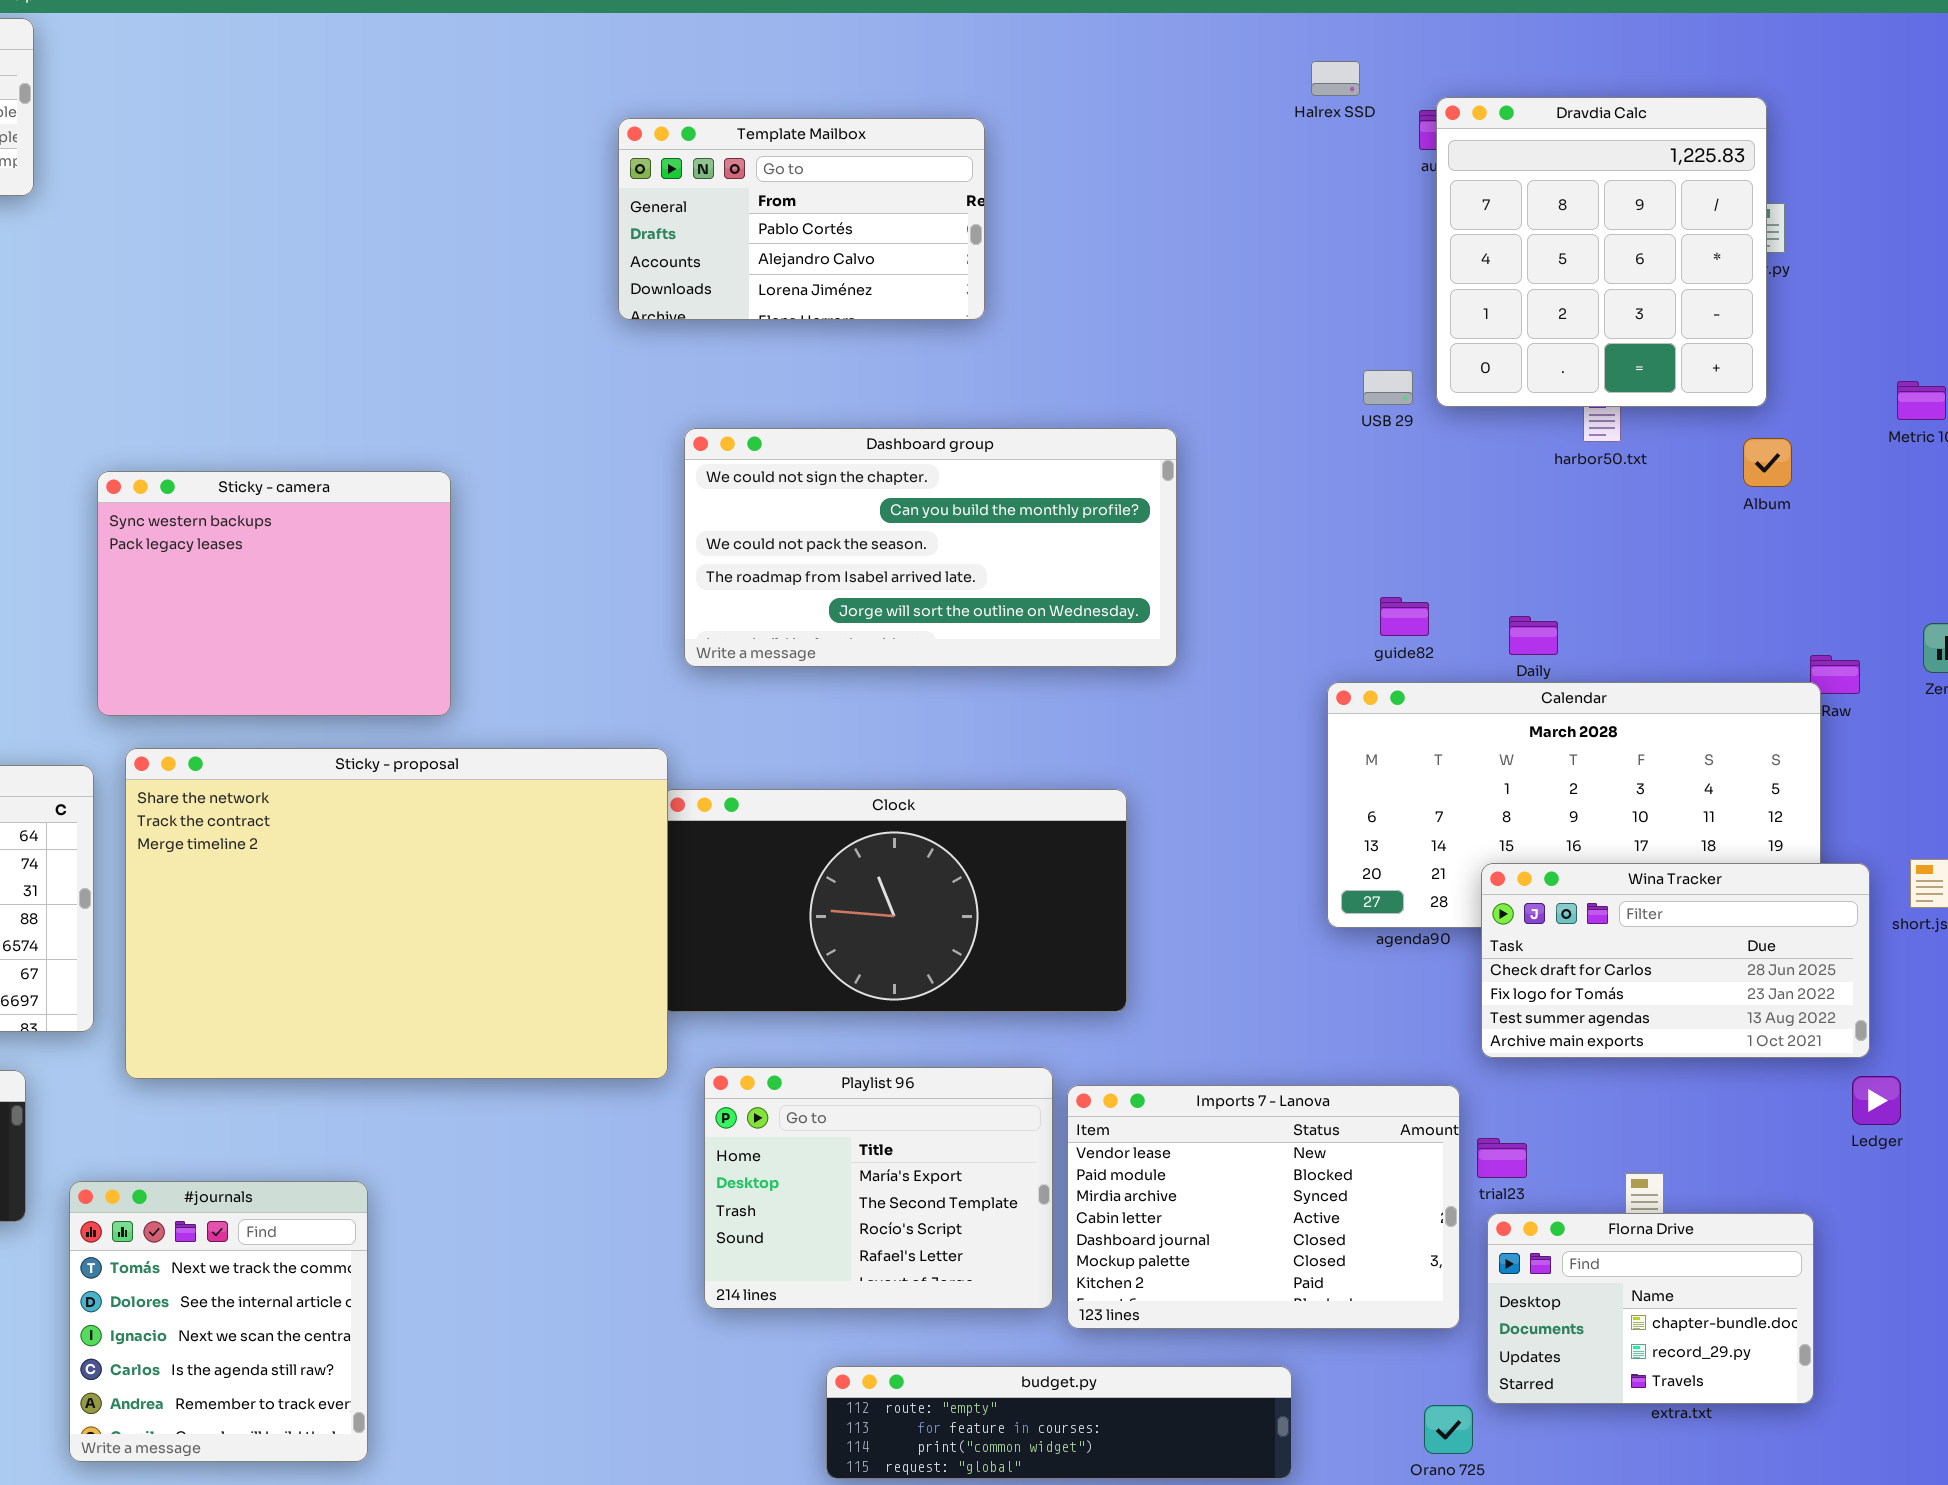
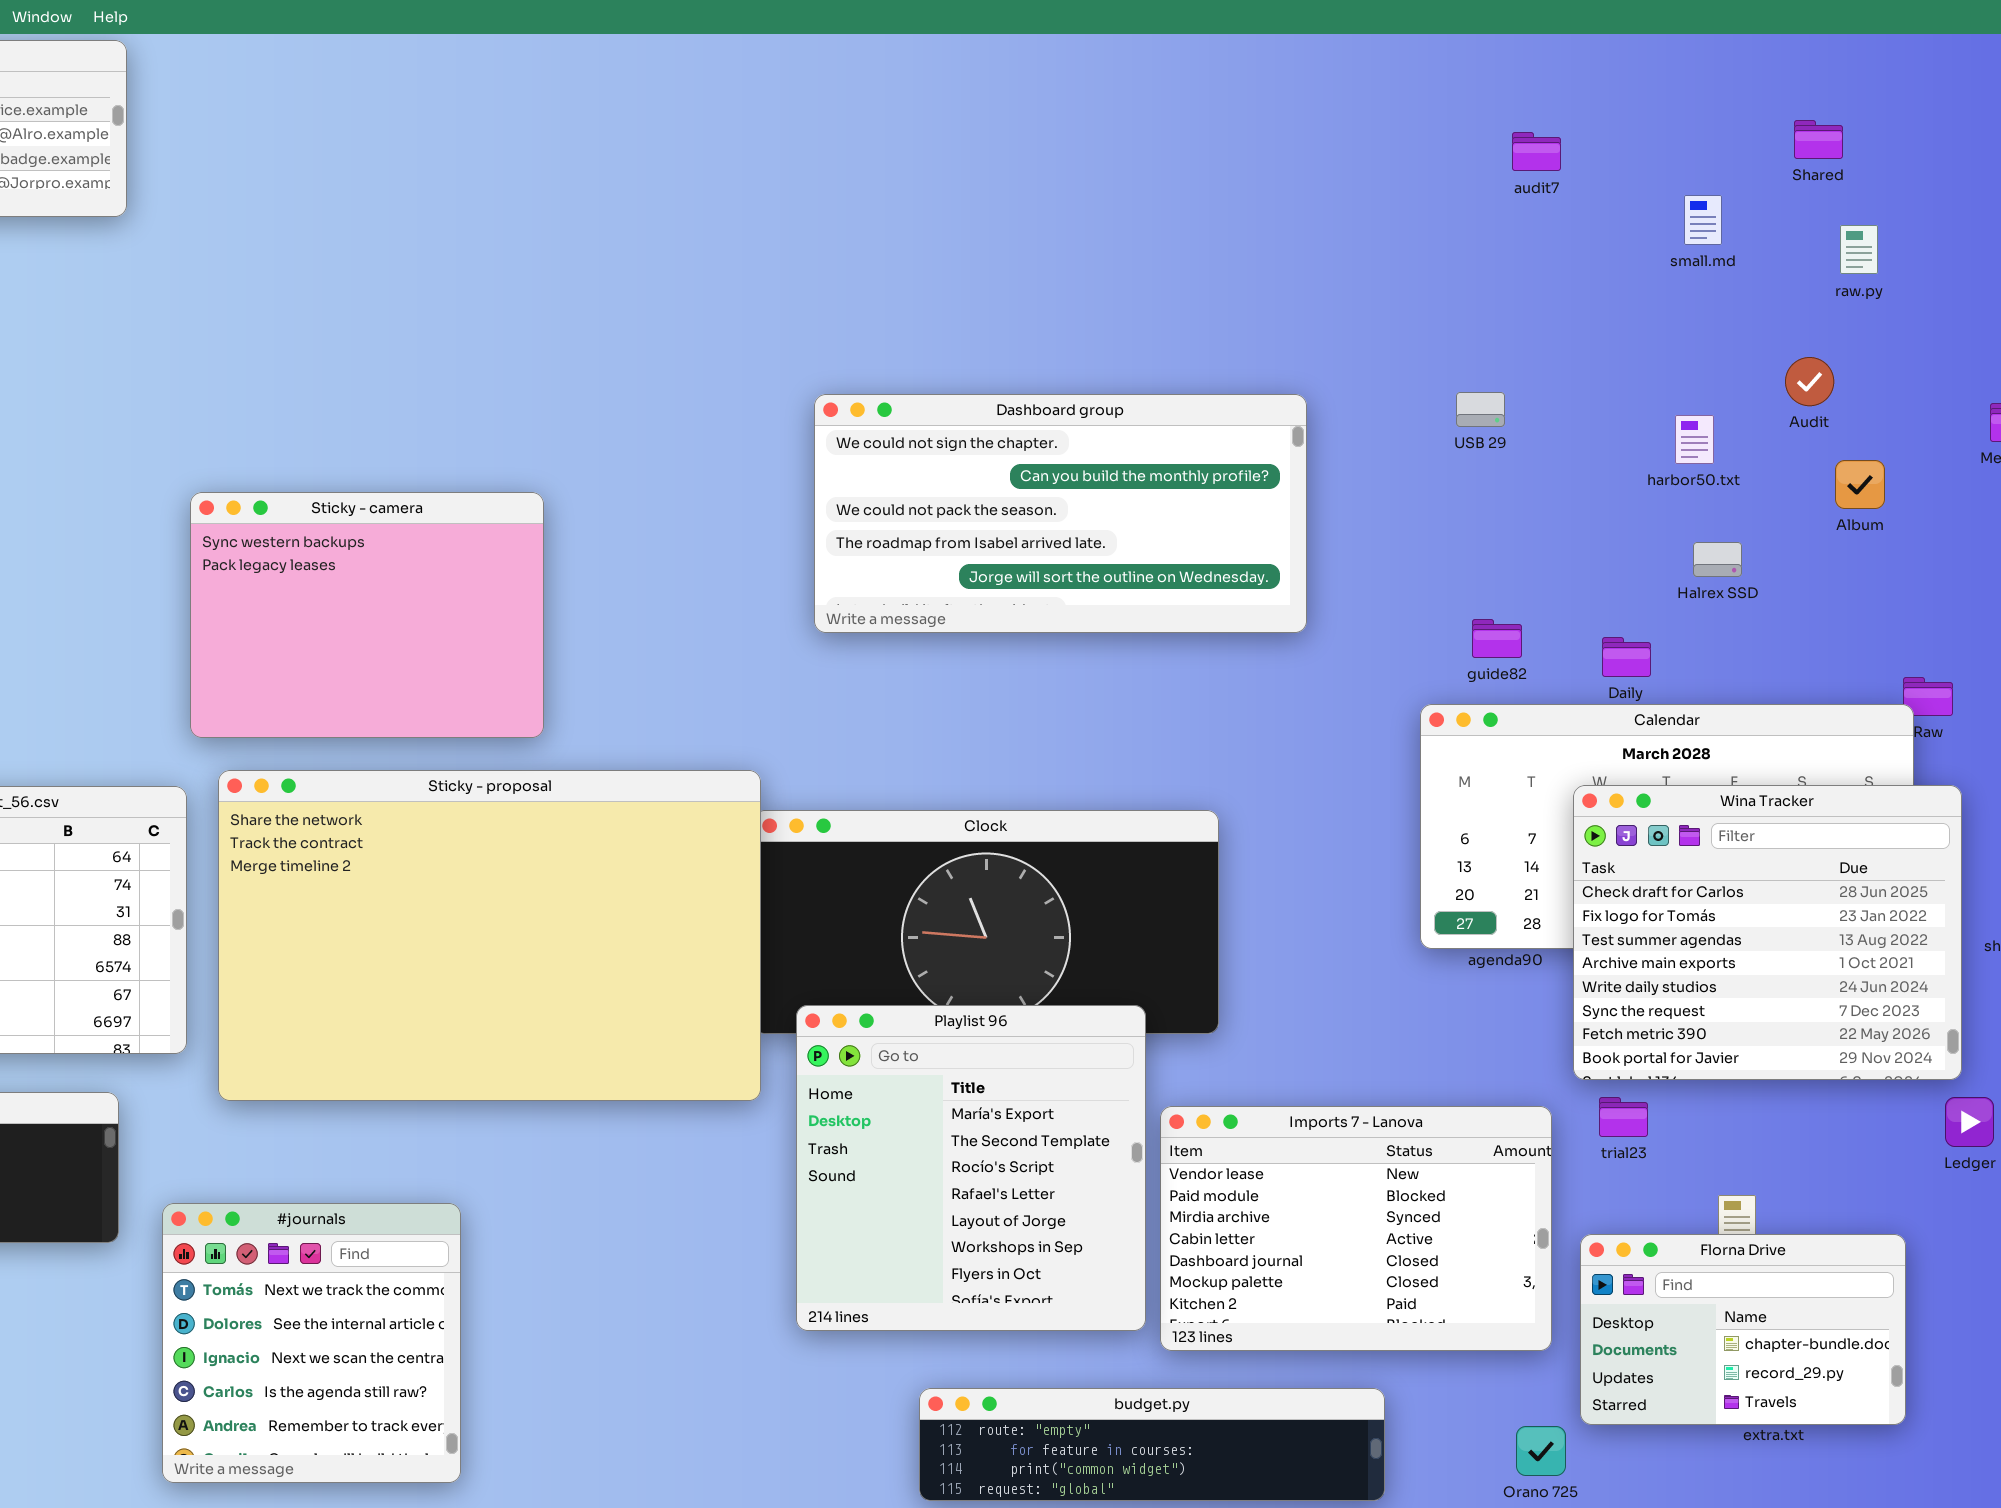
Halrex SSD: [1311,61,1360,96] -> [1693,542,1742,577], moved
Dravdia Calc: [1436,97,1767,407] -> none, closed
Template Mailbox: [618,118,985,320] -> none, closed
Dashboard group: [684,428,1177,667] -> [814,394,1307,633], moved
Wina Tracker: [1481,863,1870,1058] -> [1573,785,1962,1080], resized
Playlist 96: [704,1067,1053,1309] -> [796,1005,1146,1331], resized
trial23: [1477,1138,1527,1178] -> [1599,1097,1648,1137], moved

